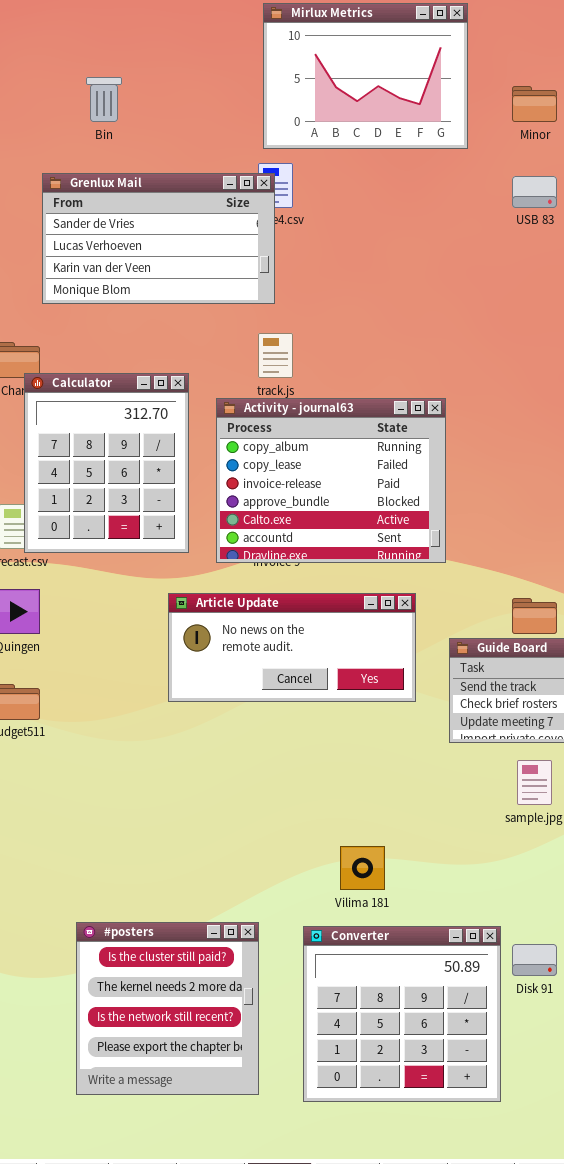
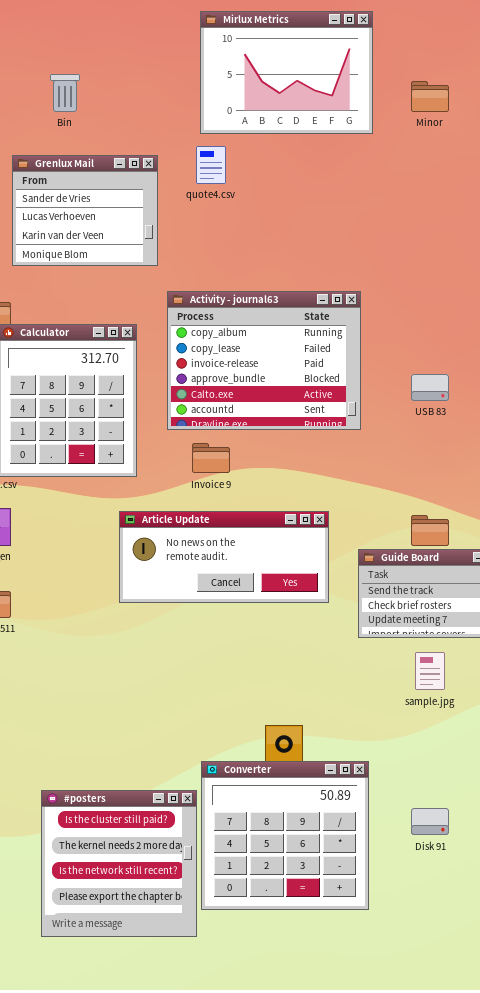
Grenlux Mail: [42,173,275,304] -> [12,155,158,266], resized
USB 83: [512,176,557,208] -> [411,374,449,401], moved
Activity - journal63: [216,398,446,563] -> [167,291,361,430], moved
Converter: [303,926,501,1102] -> [201,761,369,910], moved

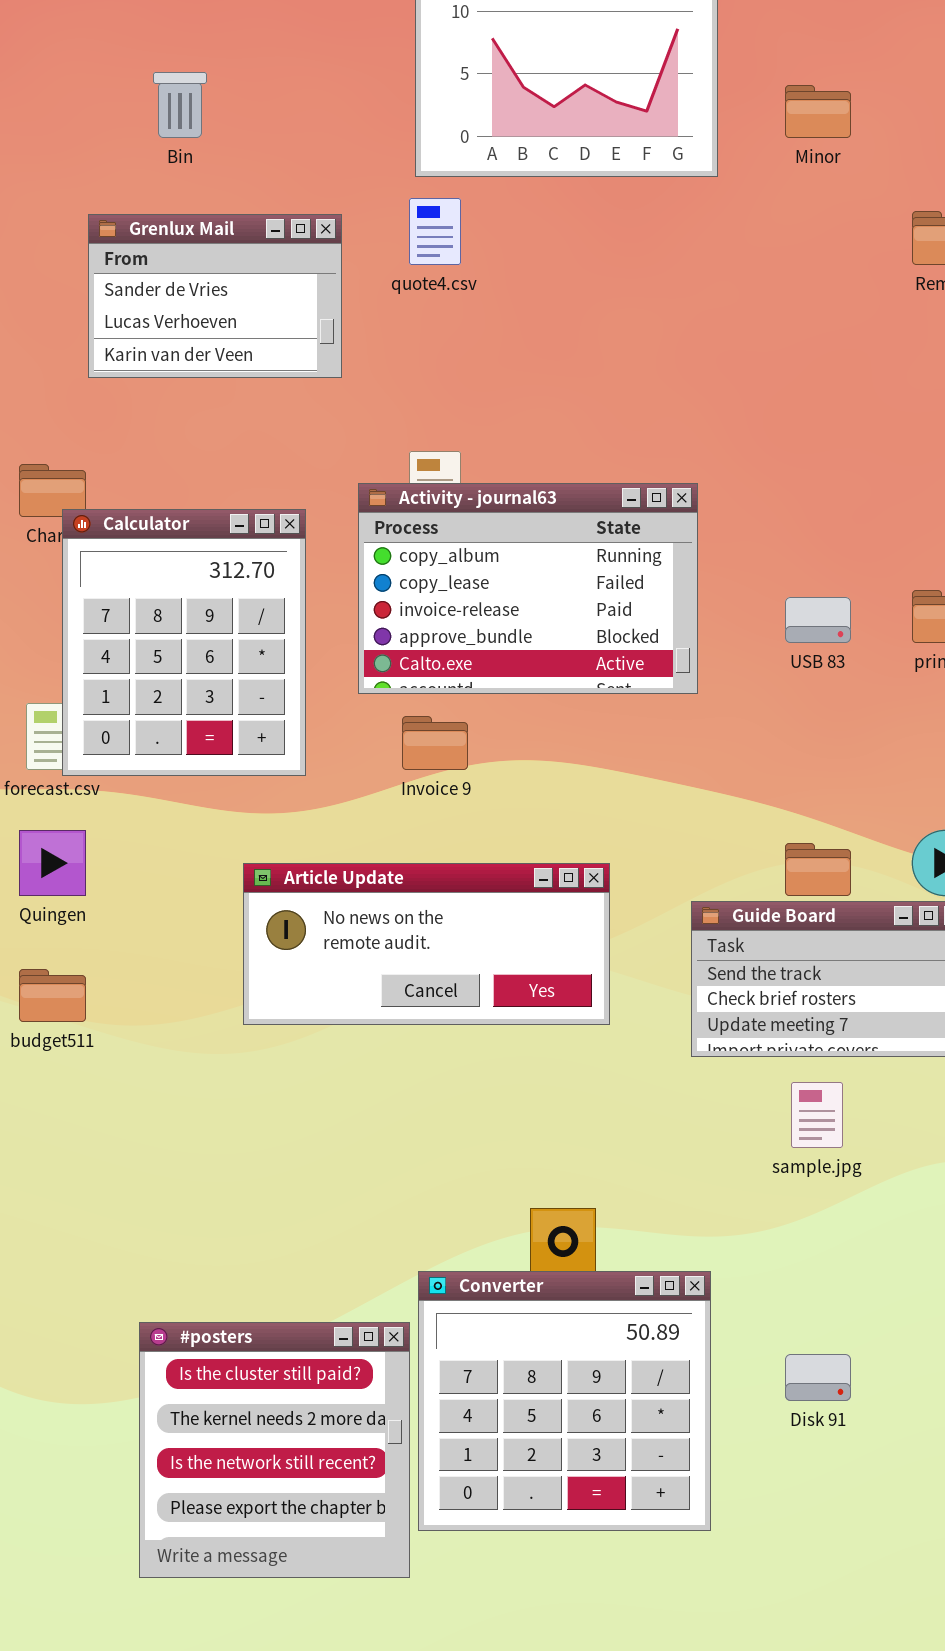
Grenlux Mail: [12,155,158,266] -> [88,214,342,378], resized
Activity - journal63: [167,291,361,430] -> [358,483,698,694], resized
Article Update: [119,511,329,603] -> [243,863,610,1025], moved

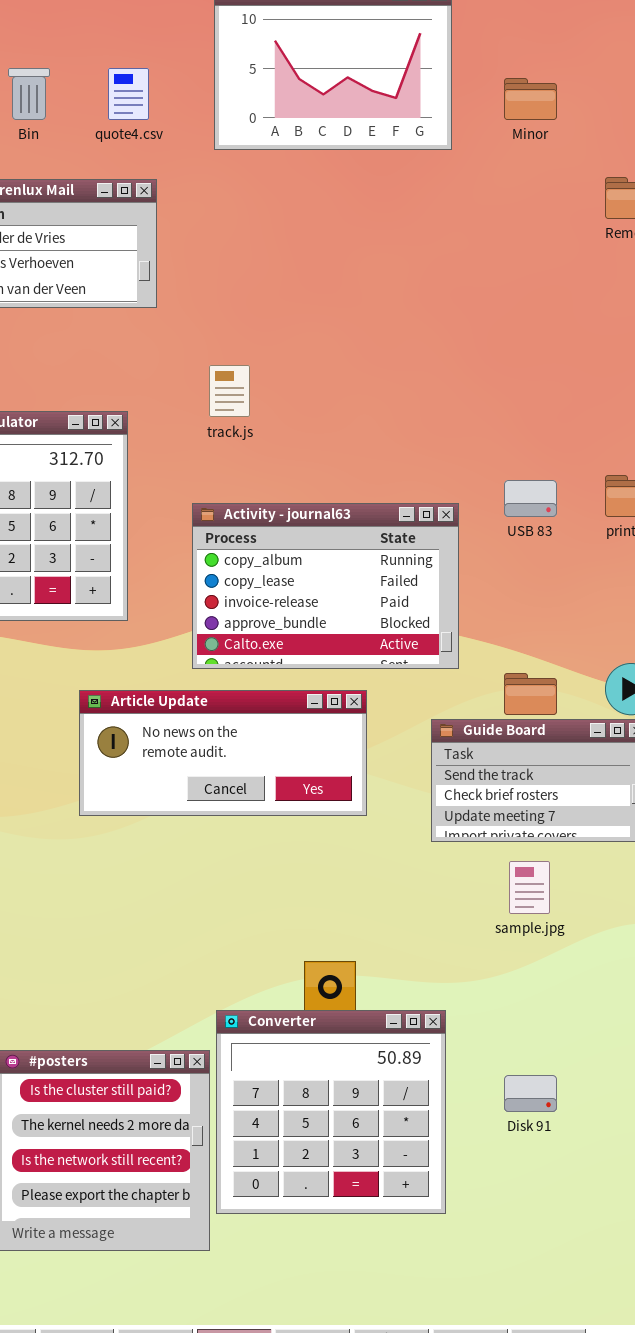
quote4.csv: [409,198,461,265] -> [108,68,149,120], moved
Activity - journal63: [358,483,698,694] -> [192,503,459,669], moved

